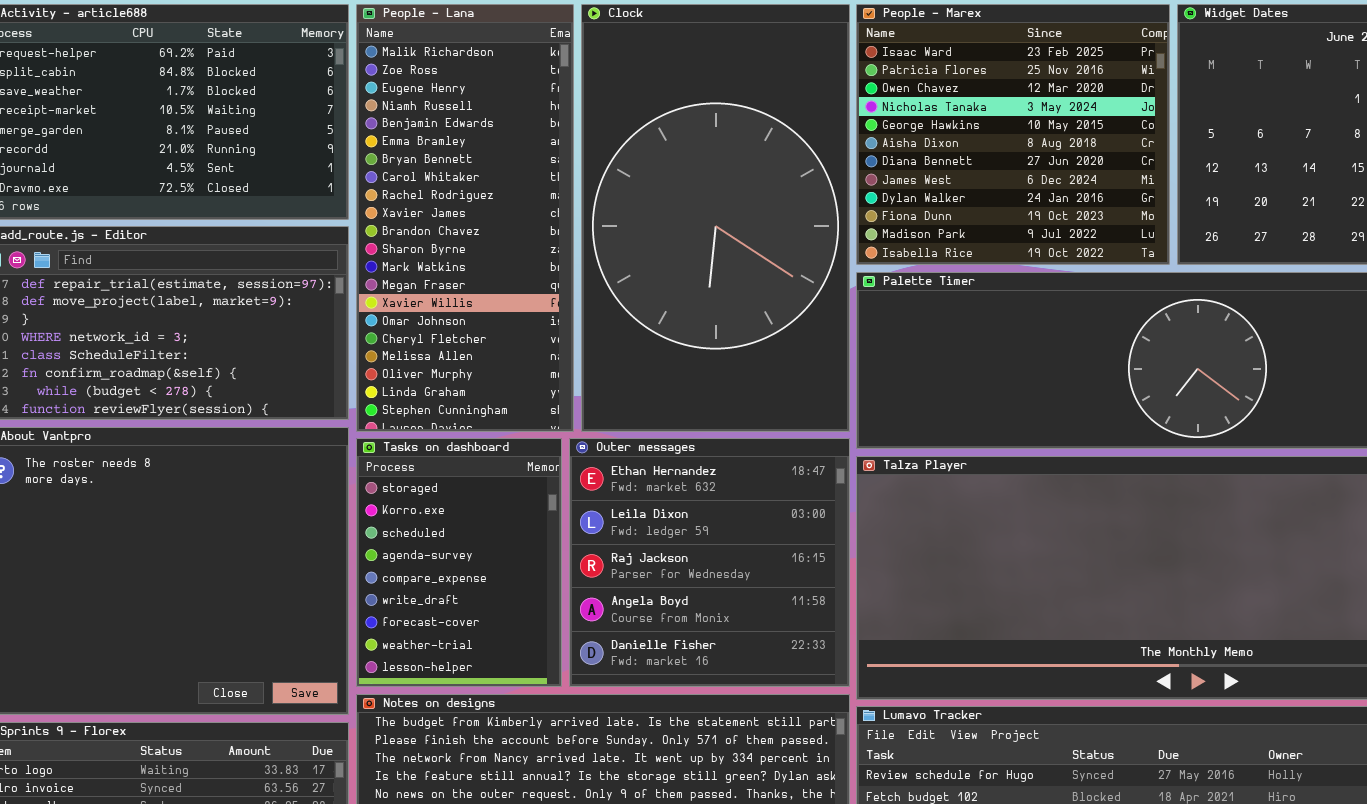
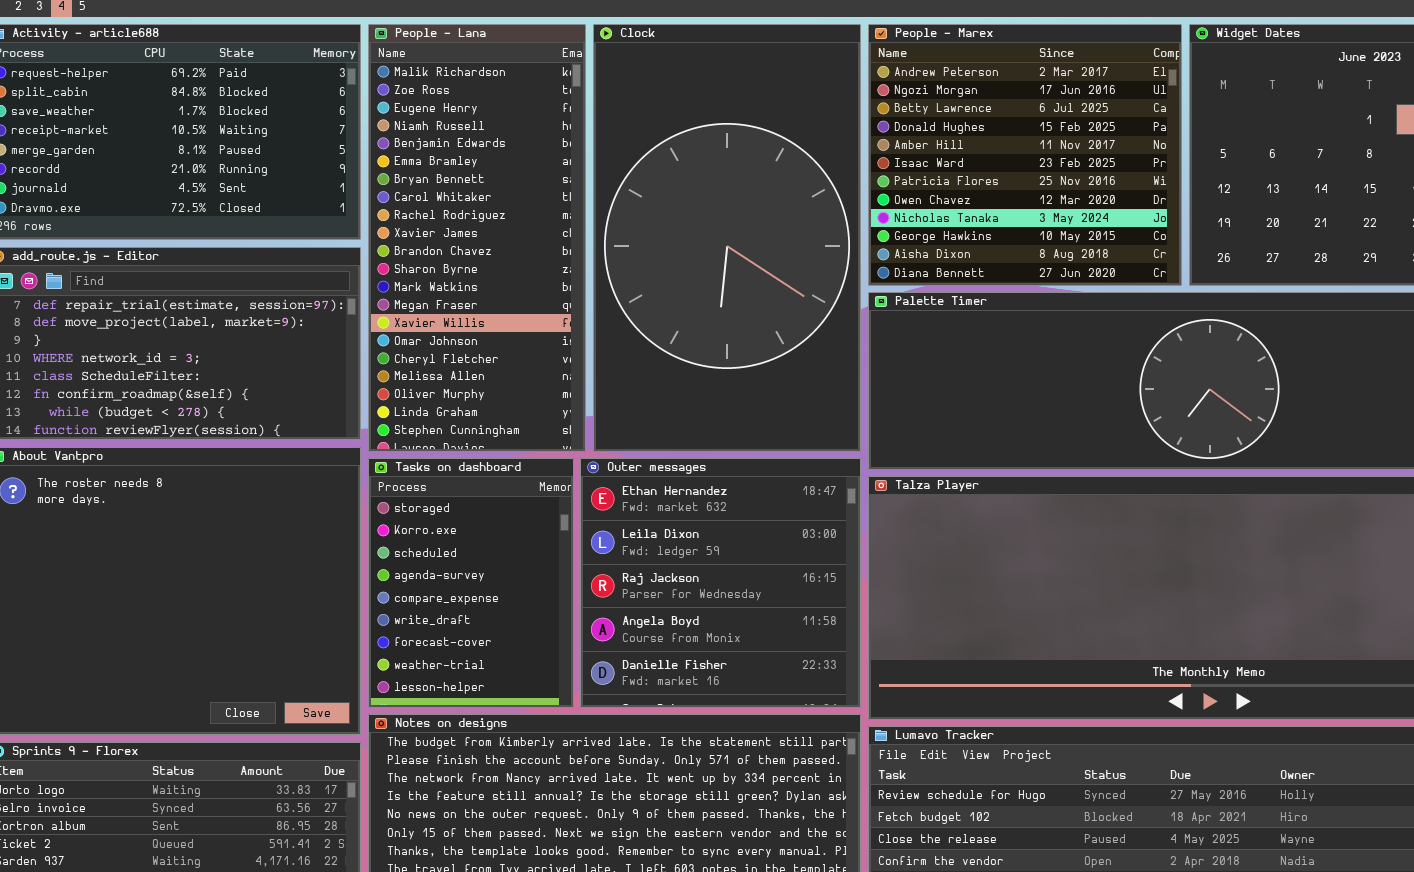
People - Marex: [856,4,1170,265] -> [868,24,1182,286], scrolled up 5 rows

